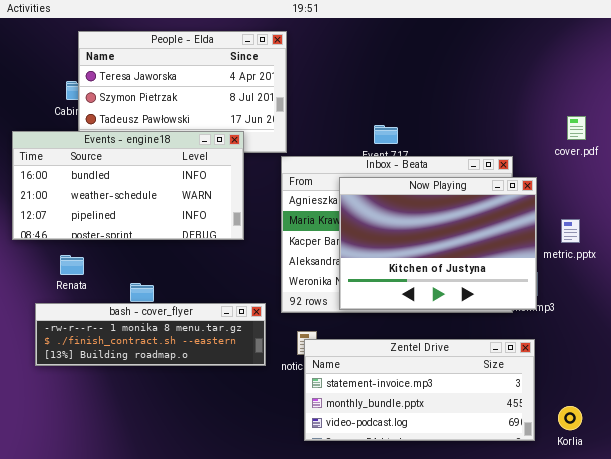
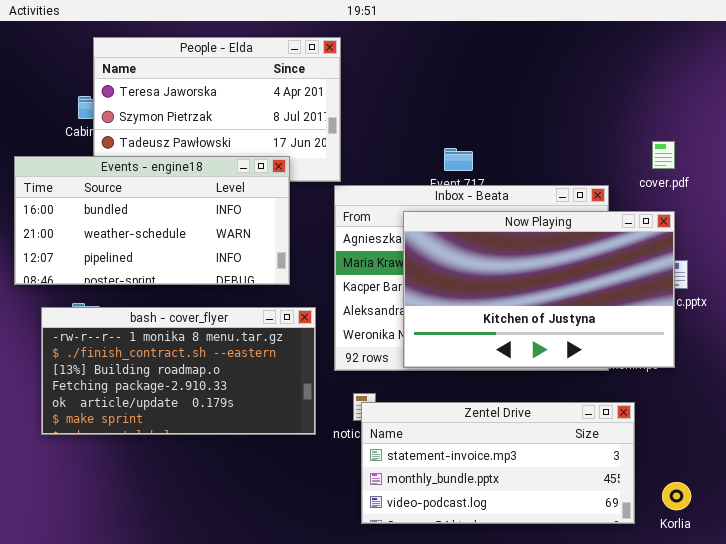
cover.pdf: [567,116,586,140] -> [652,141,675,169], moved
Now Playing: [339,177,537,310] -> [403,211,675,368], resized
bash - cover_flyer: [35,303,266,366] -> [41,307,316,435], resized

